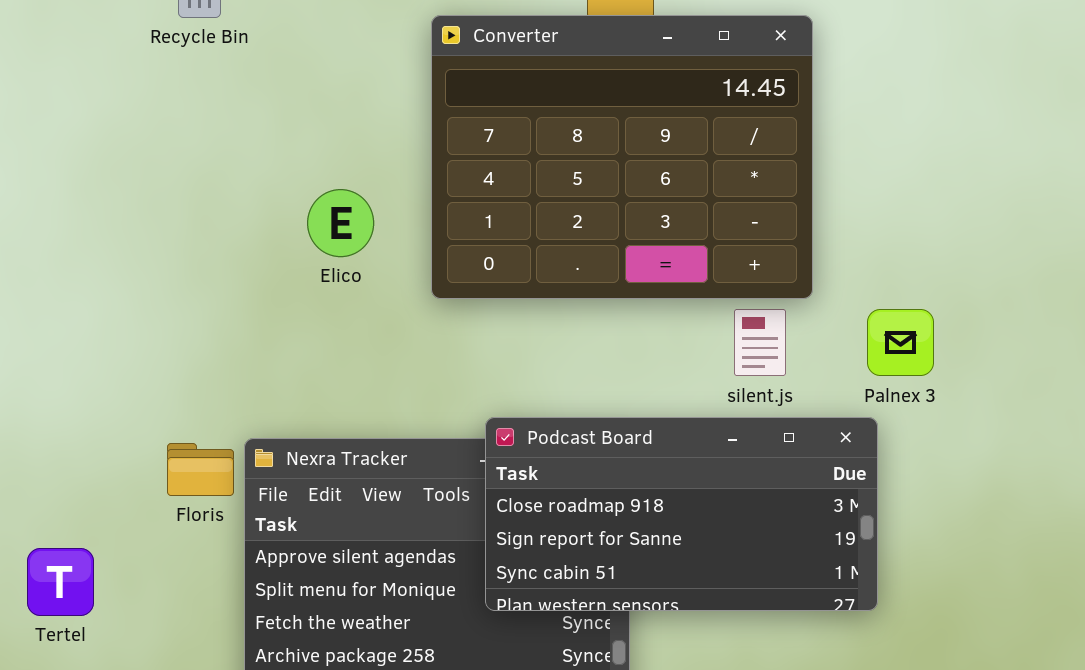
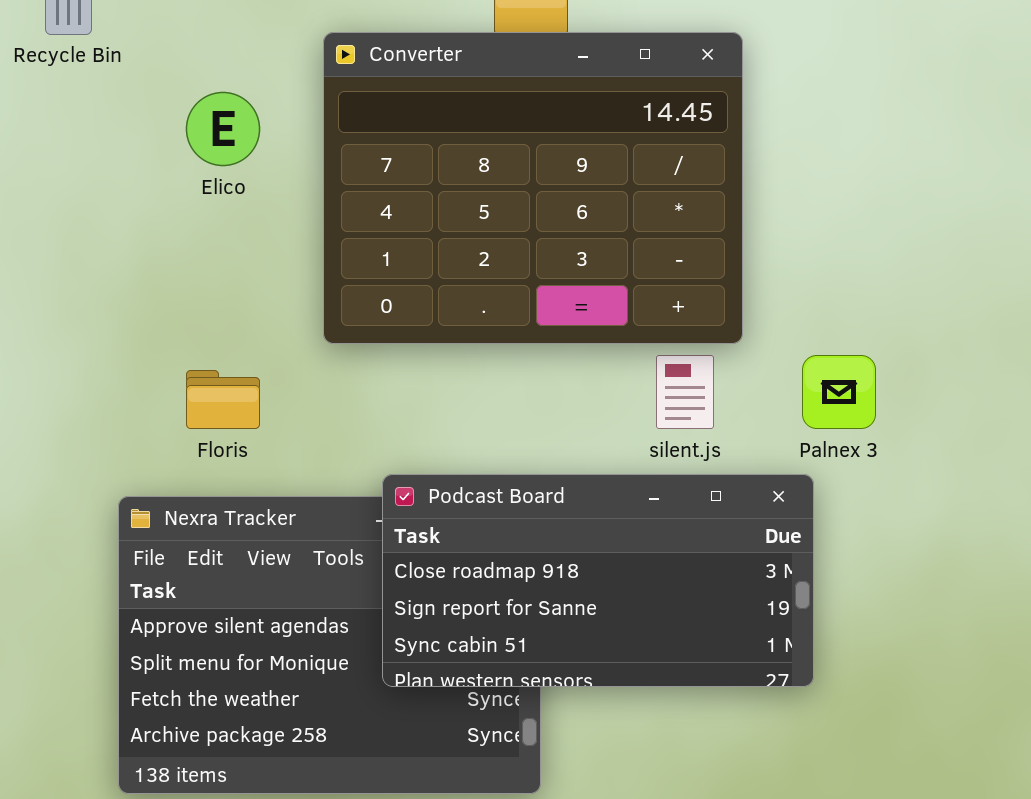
Elico: [307,189,374,257] -> [186,92,260,166], moved
Floris: [167,443,234,496] -> [186,370,260,429], moved

